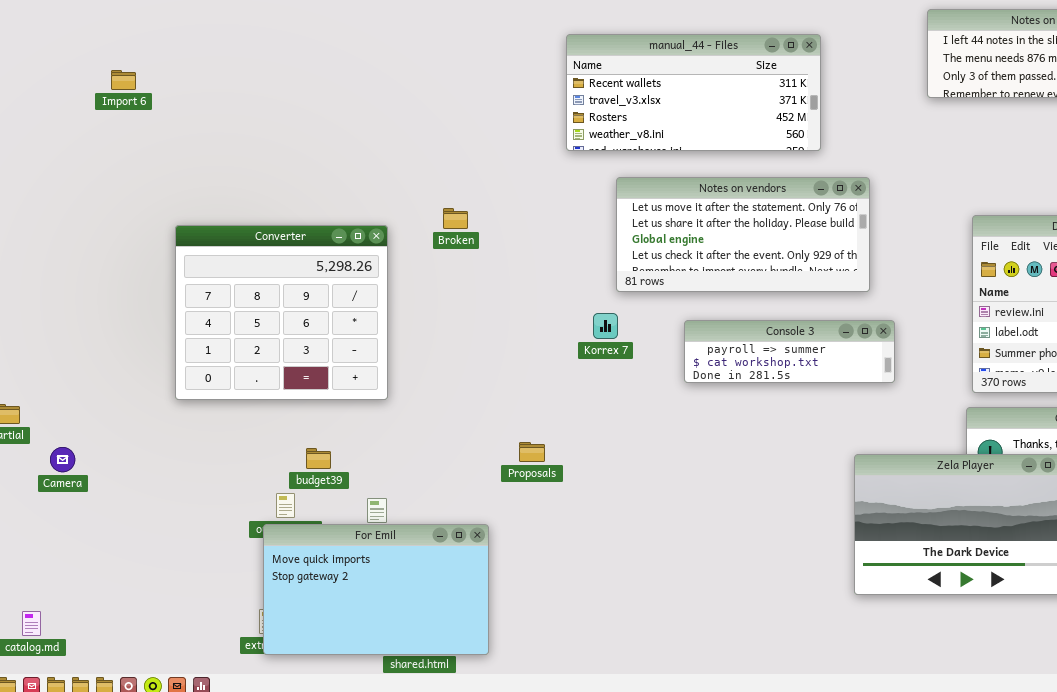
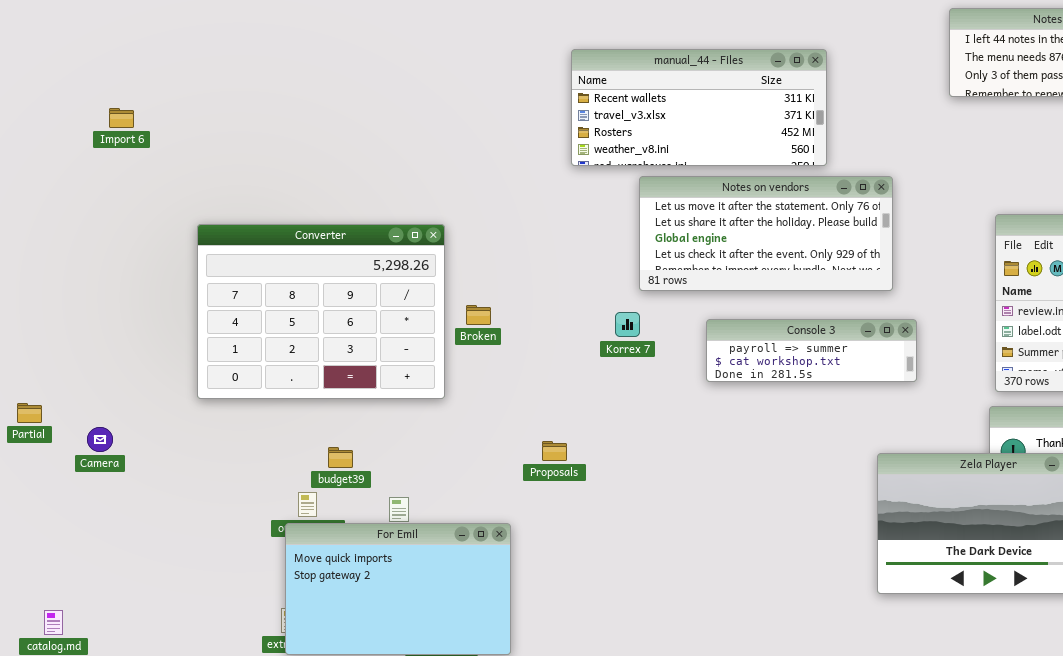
manual_44 - Files: [566,34,821,151] -> [571,49,827,166], moved
Import 6: [111,70,136,90] -> [109,108,134,128], moved
Broken: [443,208,468,229] -> [466,305,491,325], moved
Converter: [175,225,388,400] -> [197,224,445,399], resized
Camera: [50,447,75,472] -> [87,427,113,452], moved

